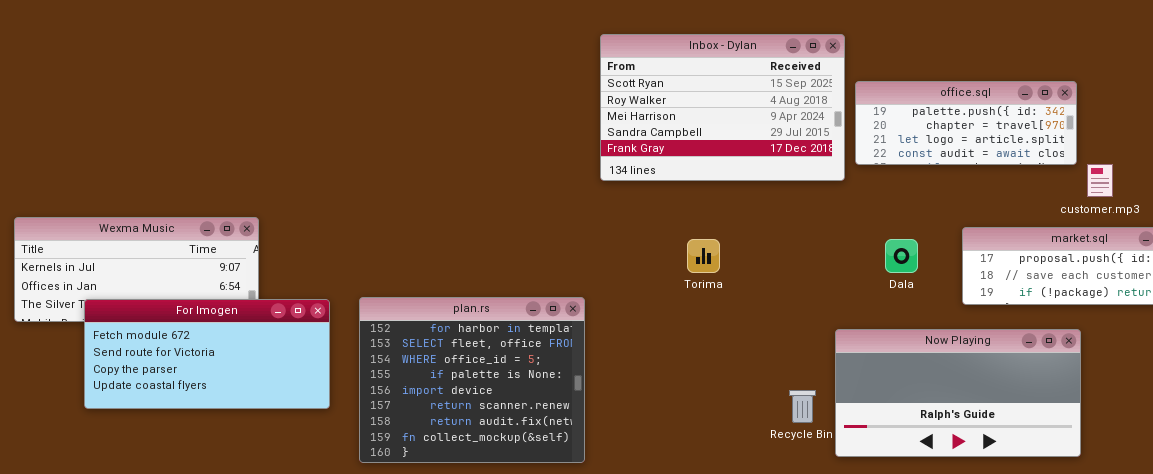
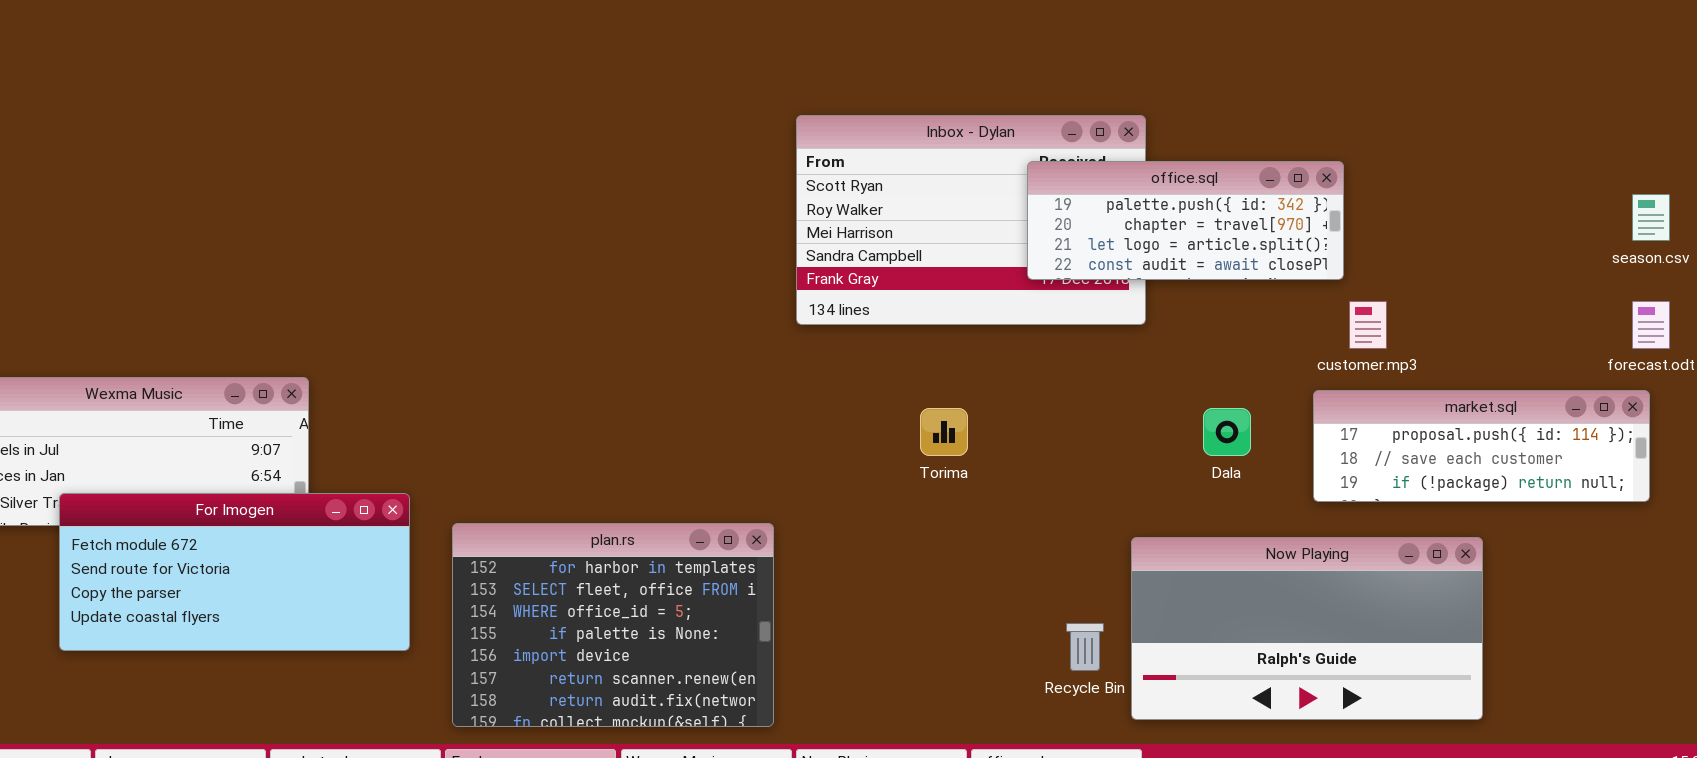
office.sql: [855,81,1077,165] -> [1027,161,1344,280], moved
customer.mp3: [1087,164,1113,197] -> [1349,301,1387,349], moved
plan.rs: [359,297,585,463] -> [452,523,774,727], resized

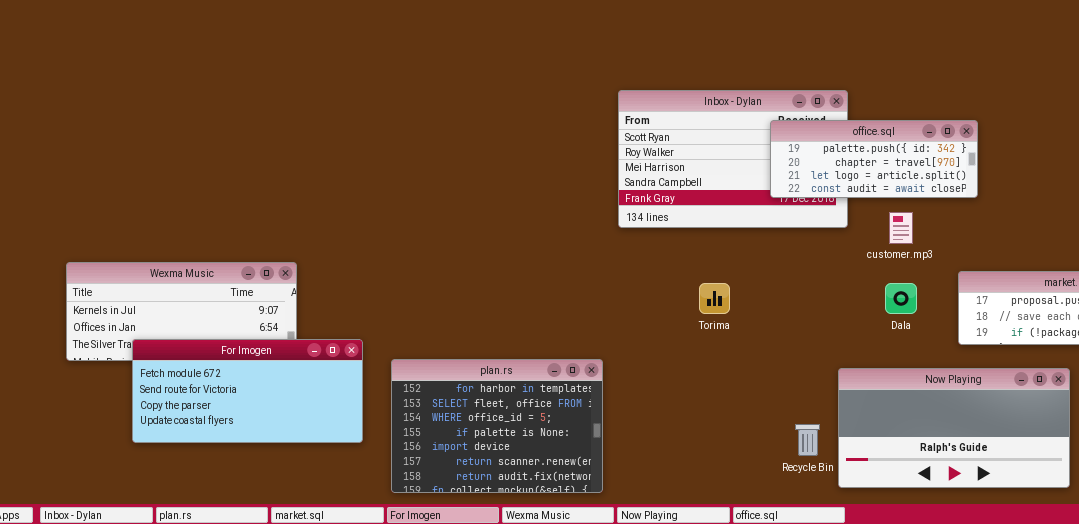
customer.mp3: [1349,301,1387,349] -> [889,212,913,244], moved

